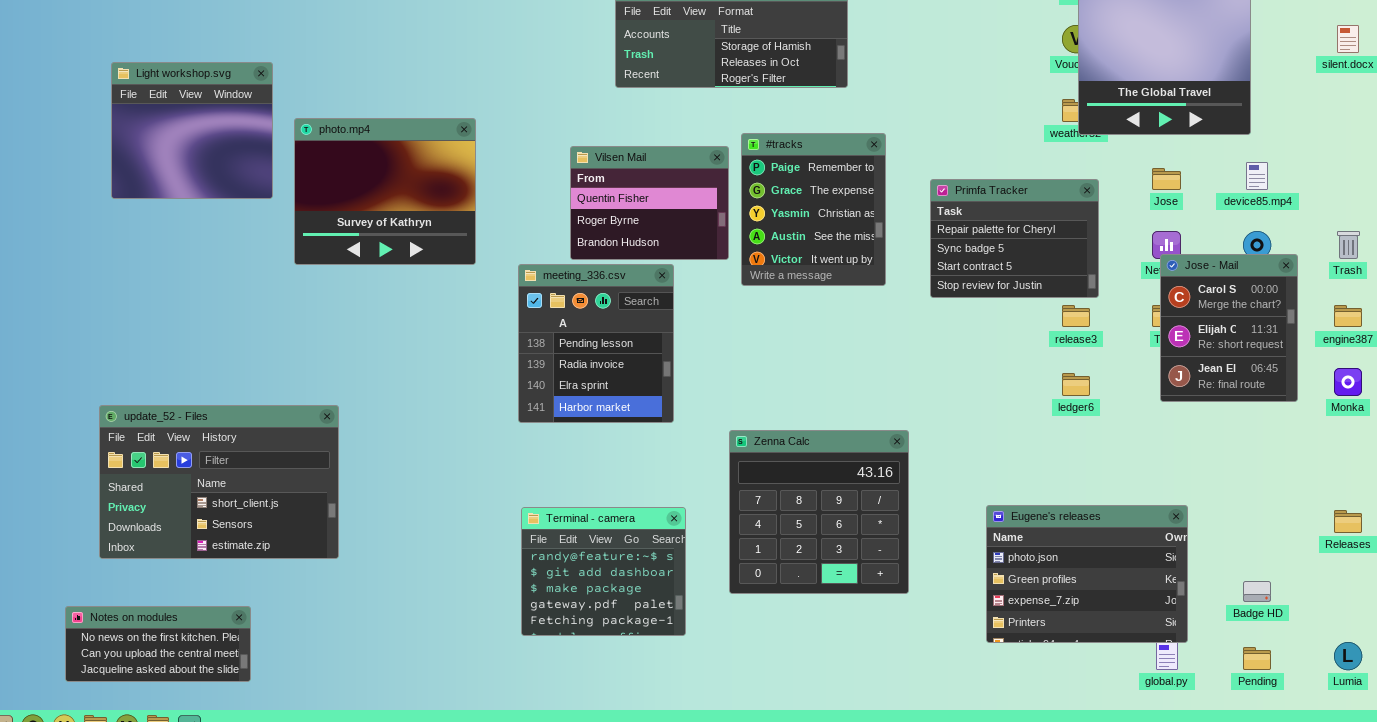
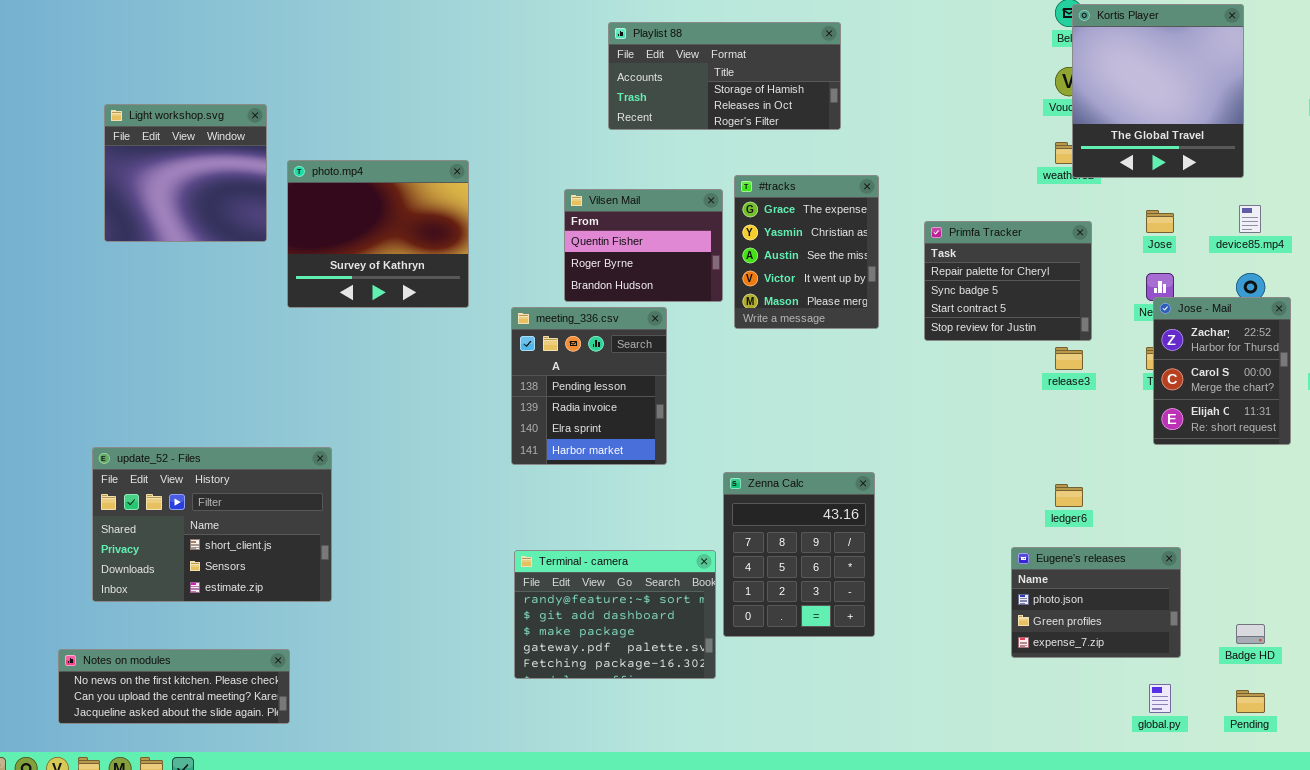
#tracks: [741,133,886,286] -> [734,175,879,329], scrolled down 1 row
Jose - Mail: [1160,254,1298,402] -> [1153,297,1291,445], scrolled up 1 row
ledger6: [1062,373,1090,396] -> [1055,484,1083,507], moved
Zenna Calc: [729,430,909,594] -> [723,472,875,637], resized
Eugene's releases: [986,505,1188,643] -> [1011,547,1181,658], resized
Terminal - camera: [521,507,686,636] -> [514,550,716,679], resized
Notes on modules: [65,606,251,682] -> [58,649,290,724], resized

